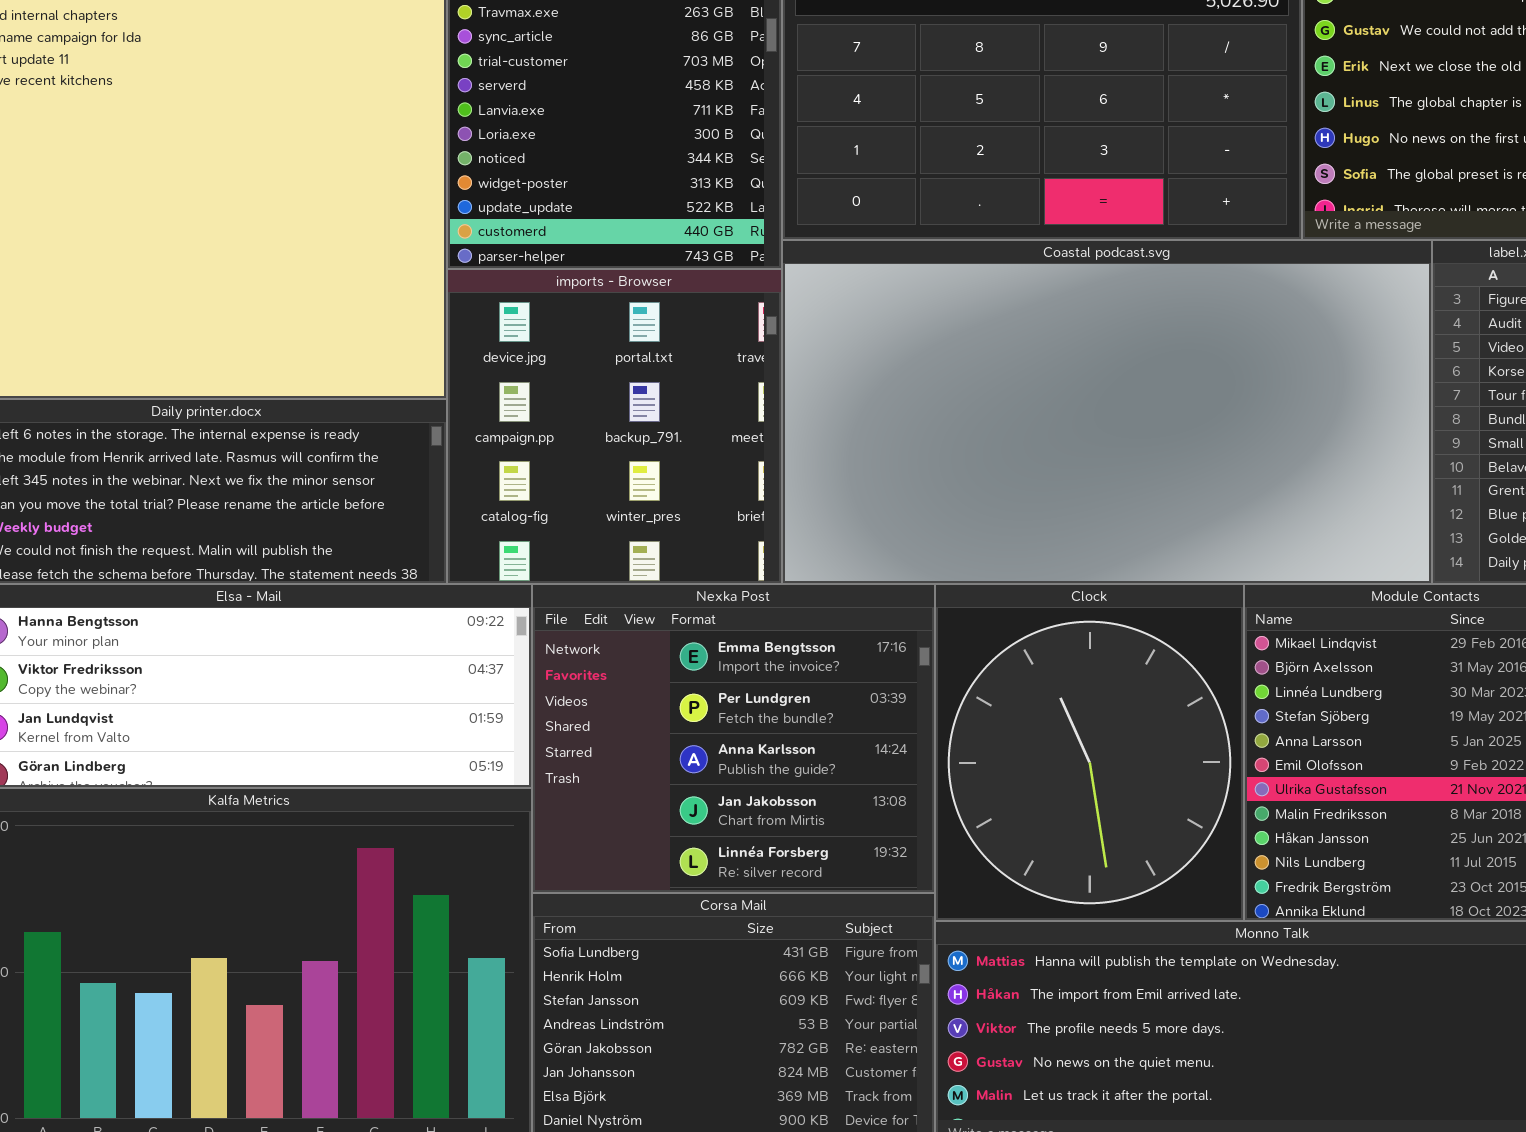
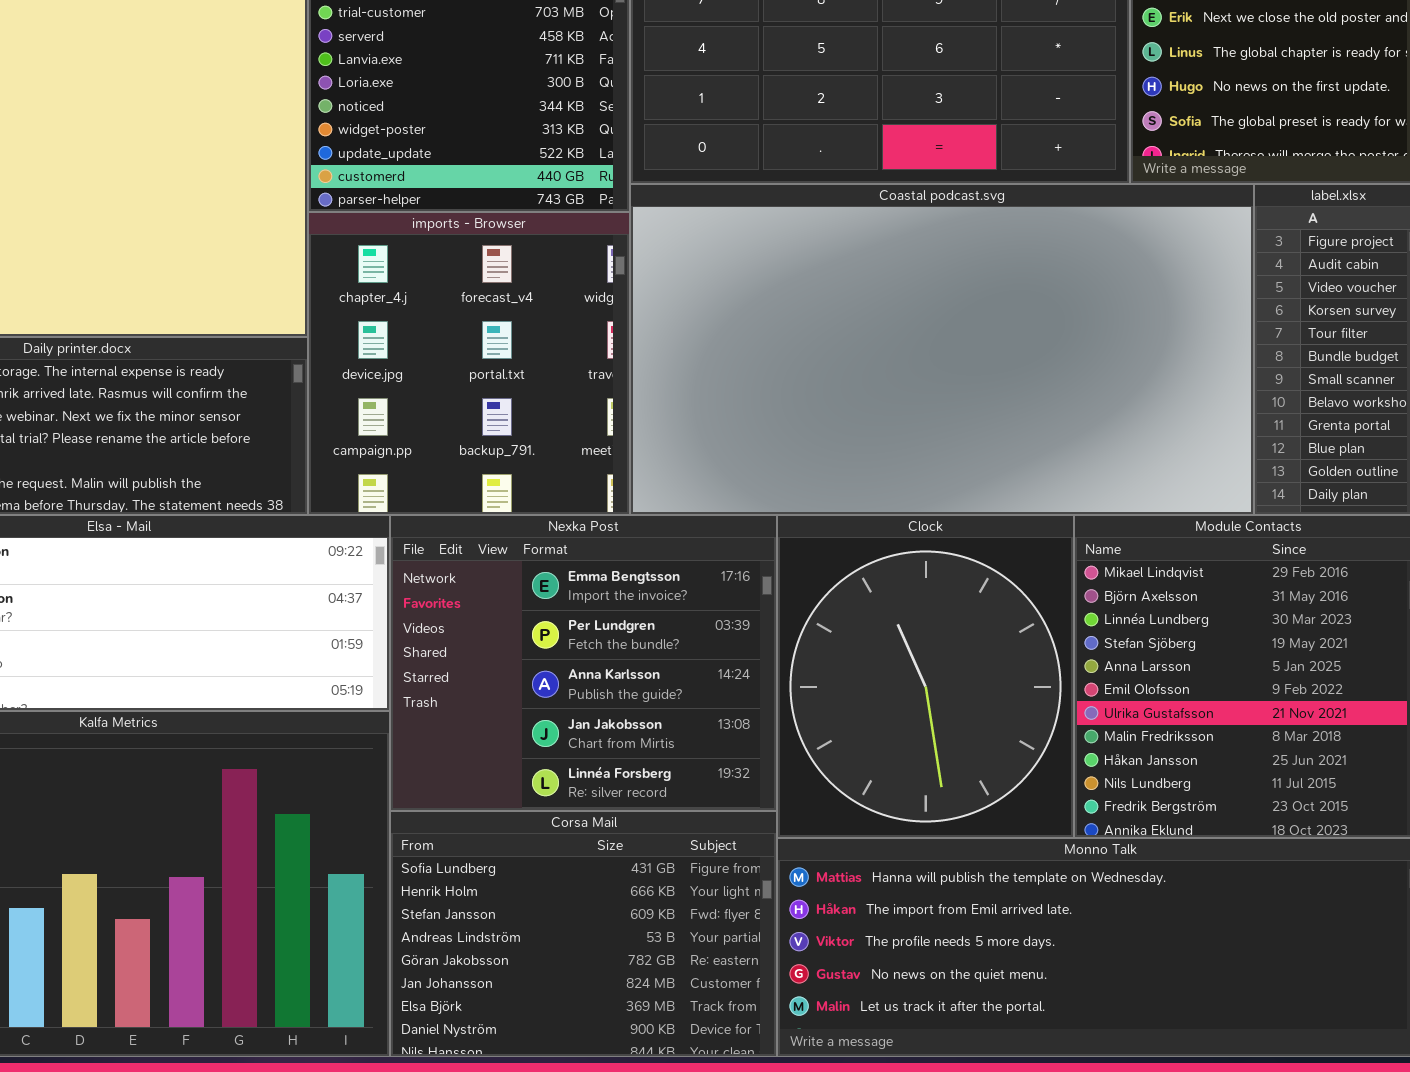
imports - Browser: [447,269,782,584] -> [308,212,630,515], scrolled up 1 row

